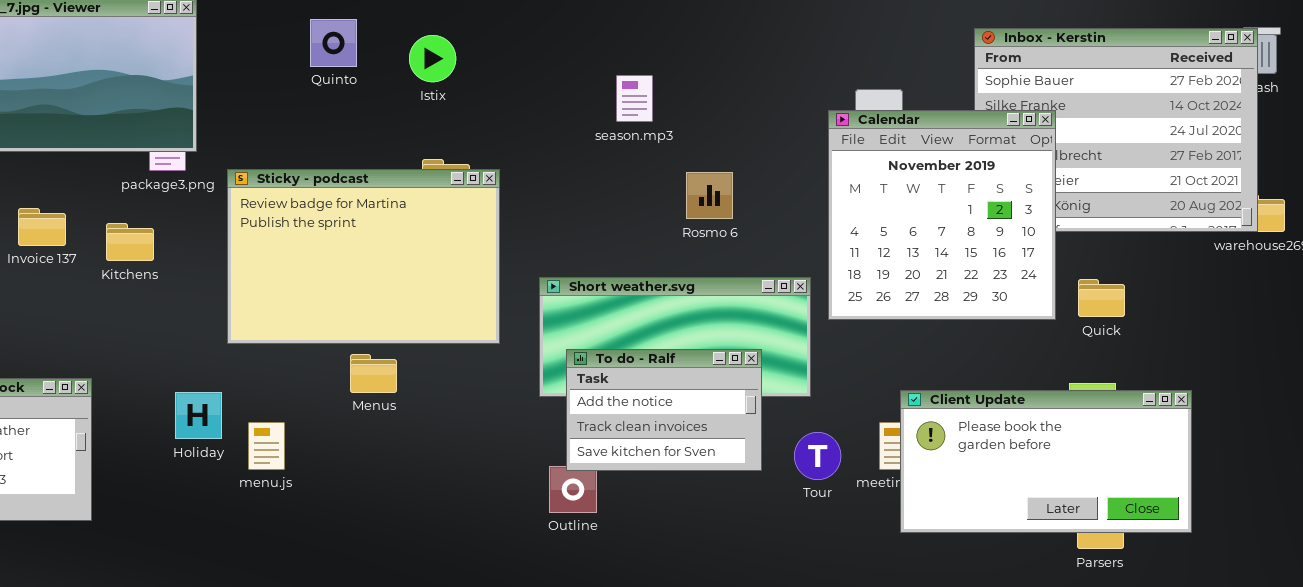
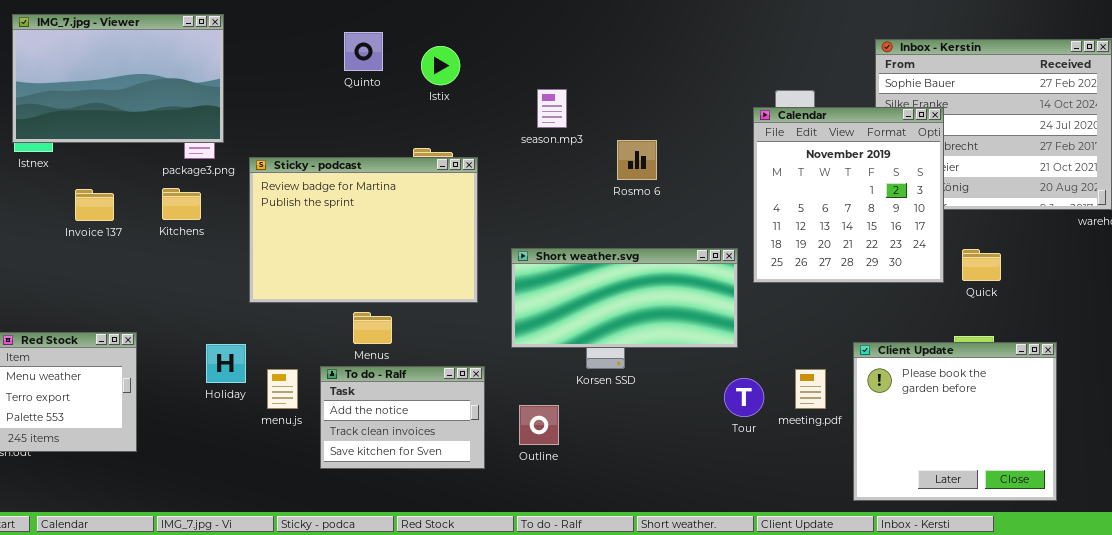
Quinto: [310,19,357,67] -> [344,32,383,71], moved
Istix: [409,35,456,82] -> [421,46,460,85], moved
season.mp3: [616,75,653,122] -> [537,89,567,128], moved
Rosmo 6: [686,172,733,219] -> [617,140,657,180], moved
Kitchens: [106,223,154,261] -> [162,188,201,220], moved
To do - Ralf: [566,349,762,471] -> [320,366,485,469], moved
Client Update: [900,390,1192,533] -> [853,342,1057,501], resized

